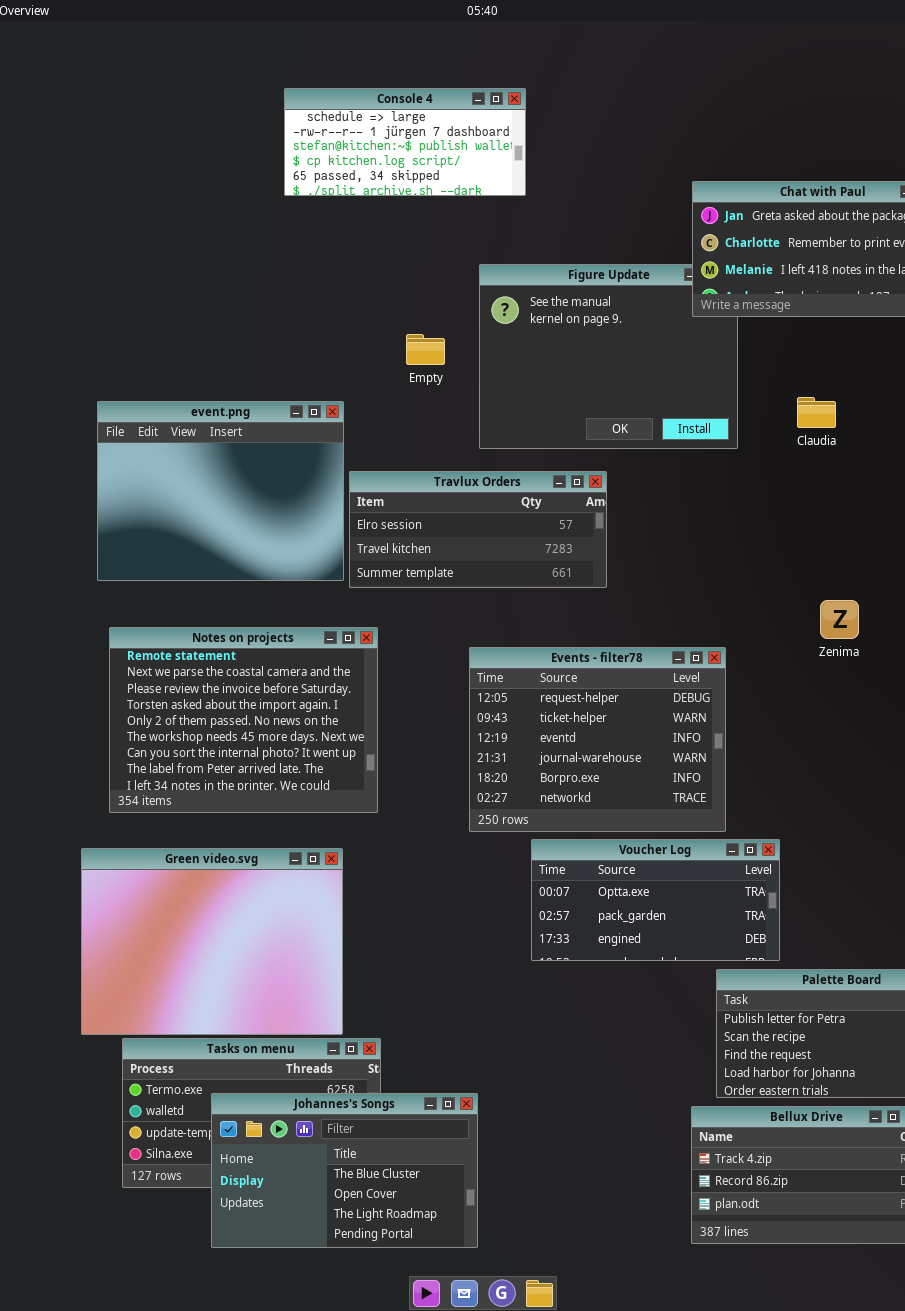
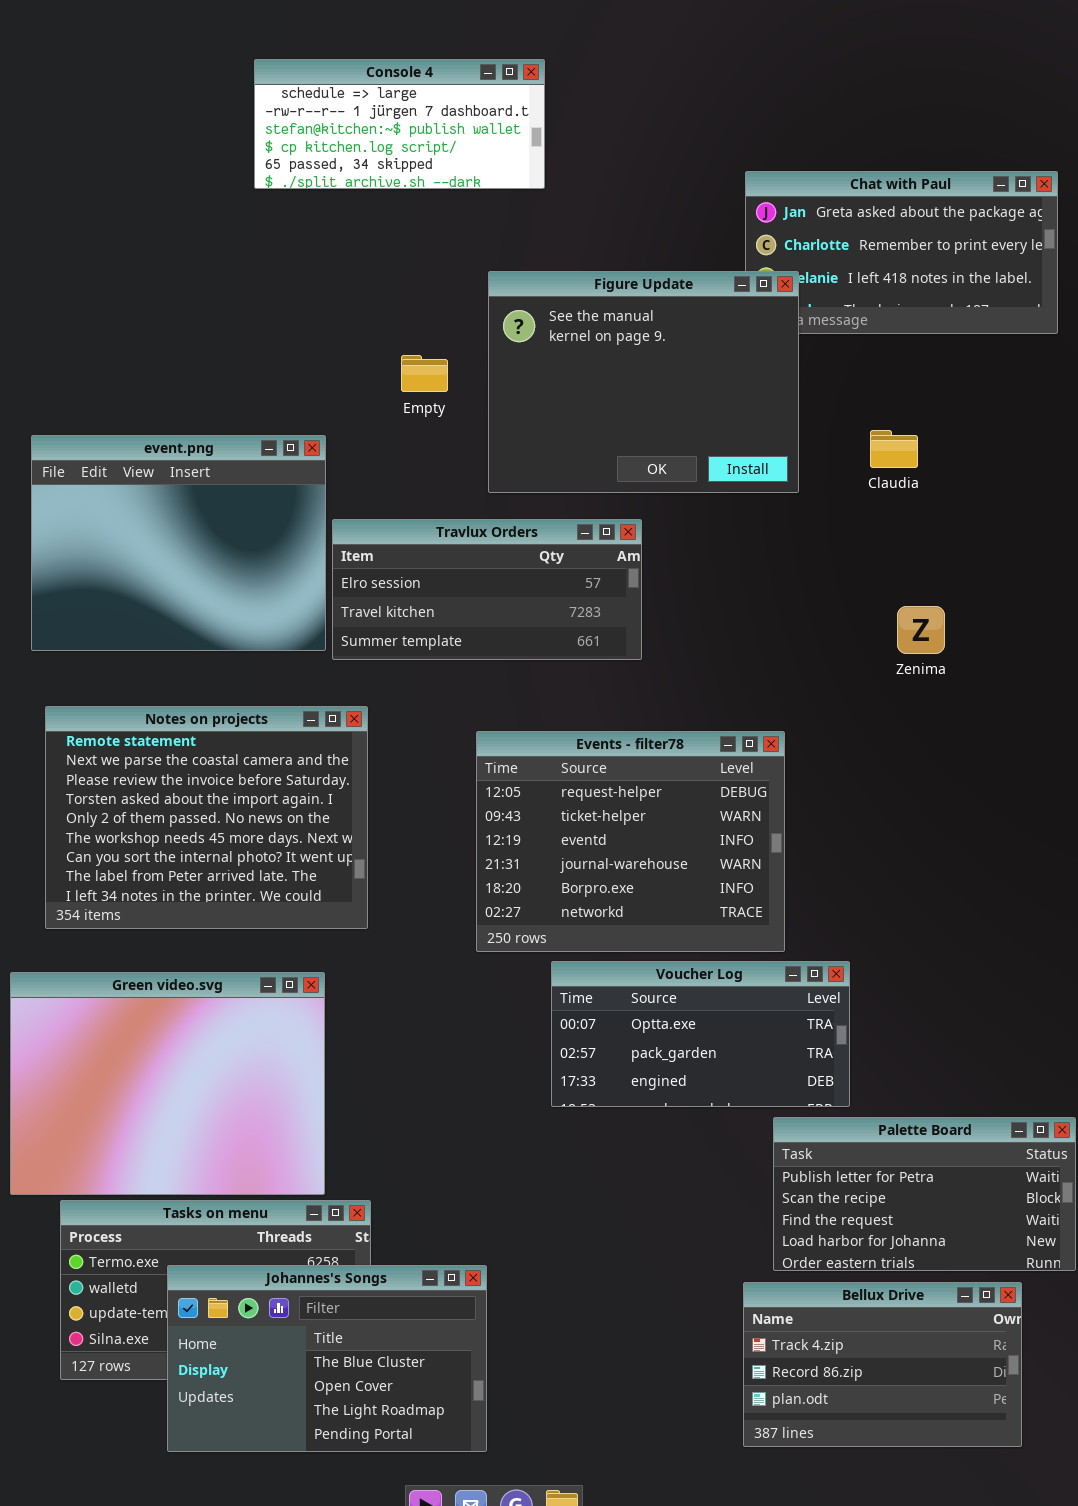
Figure Update: [479,264,738,449] -> [488,271,799,493], raised
Zenima: [820,600,859,639] -> [897,606,945,654], moved

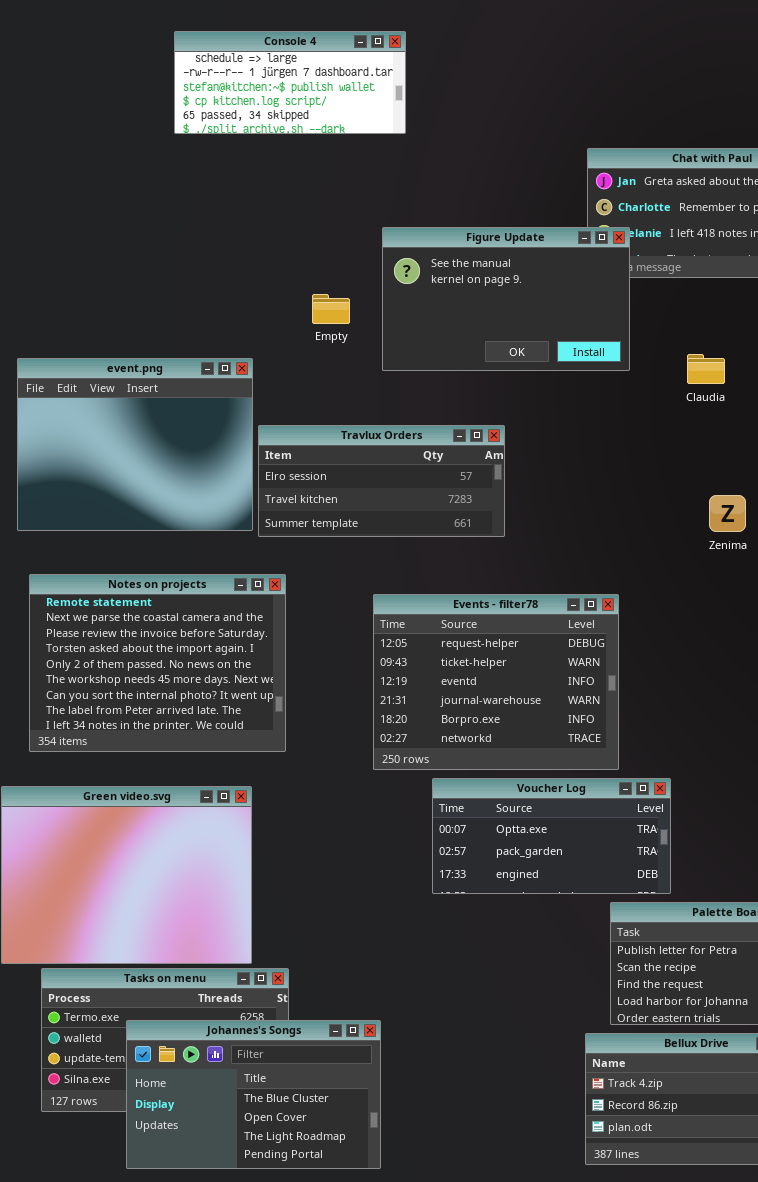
Console 4: [254,59,545,189] -> [174,31,406,134], moved
Figure Update: [488,271,799,493] -> [382,227,630,371], resized

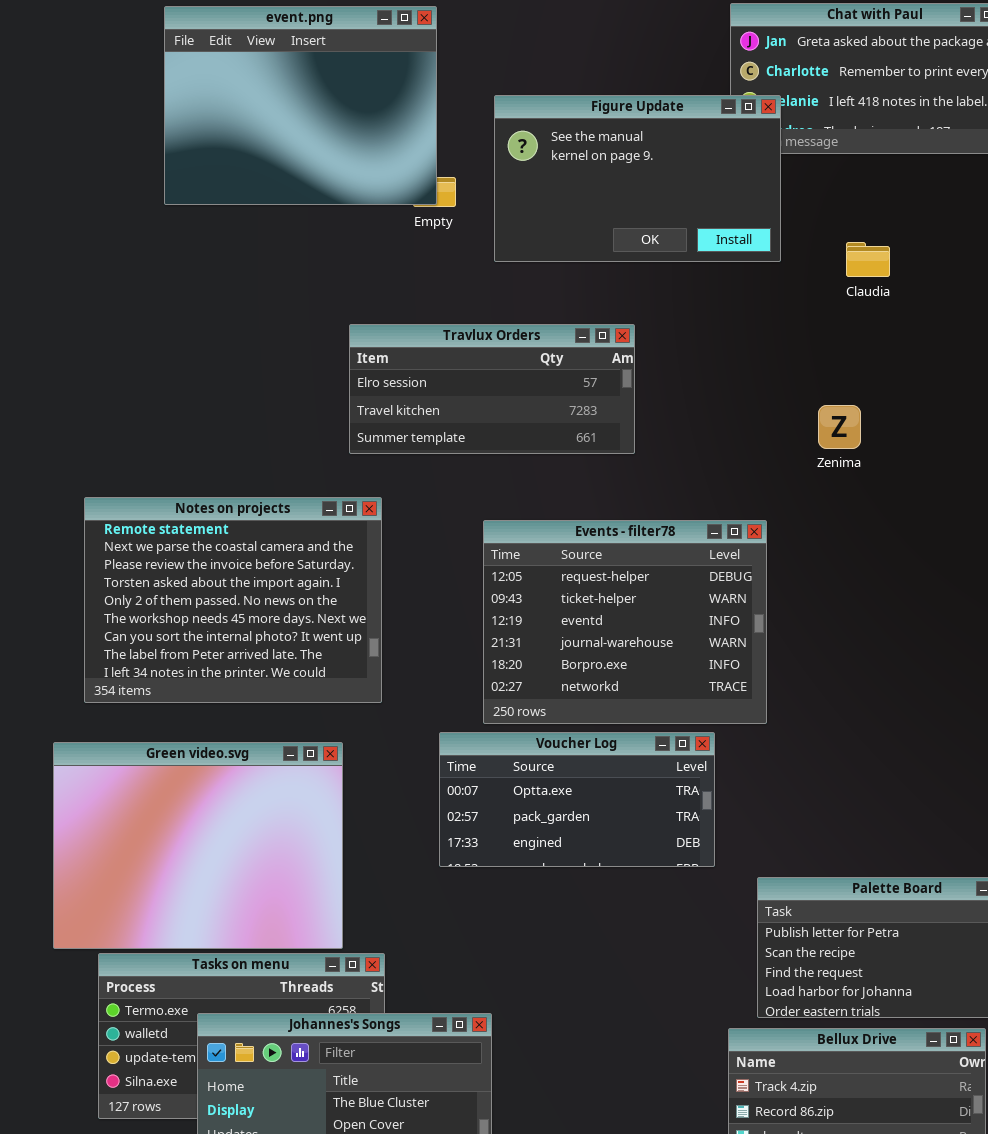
event.png: [17,358,253,531] -> [164,6,437,205], moved
Zenima: [709,495,746,532] -> [818,405,861,449], moved
Voucher Log: [432,778,671,894] -> [439,732,715,867], moved

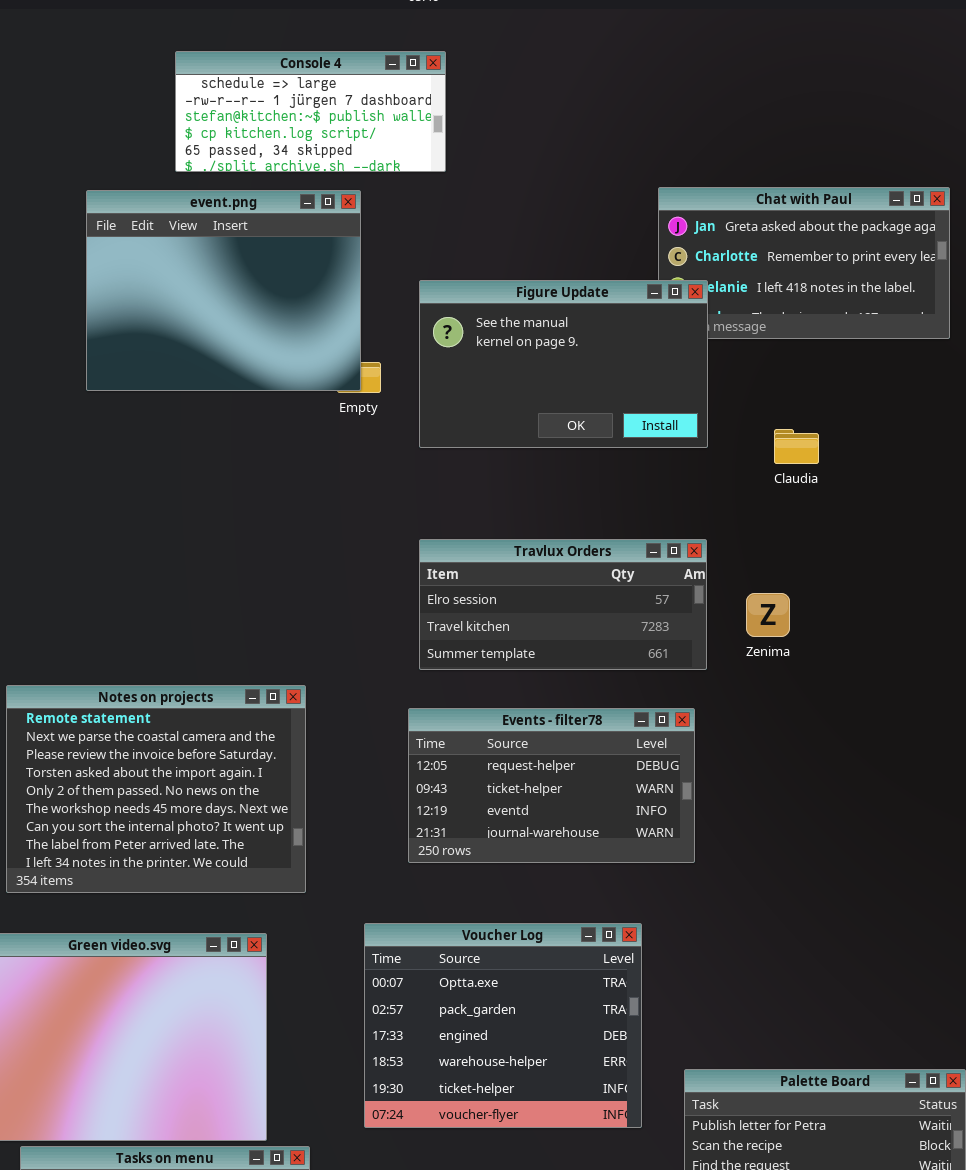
Travlux Orders: [349,324,635,454] -> [419,539,707,670], moved
Events - filter78: [483,520,767,724] -> [408,708,695,863], resized
Voucher Log: [439,732,715,867] -> [364,923,642,1128], resized

